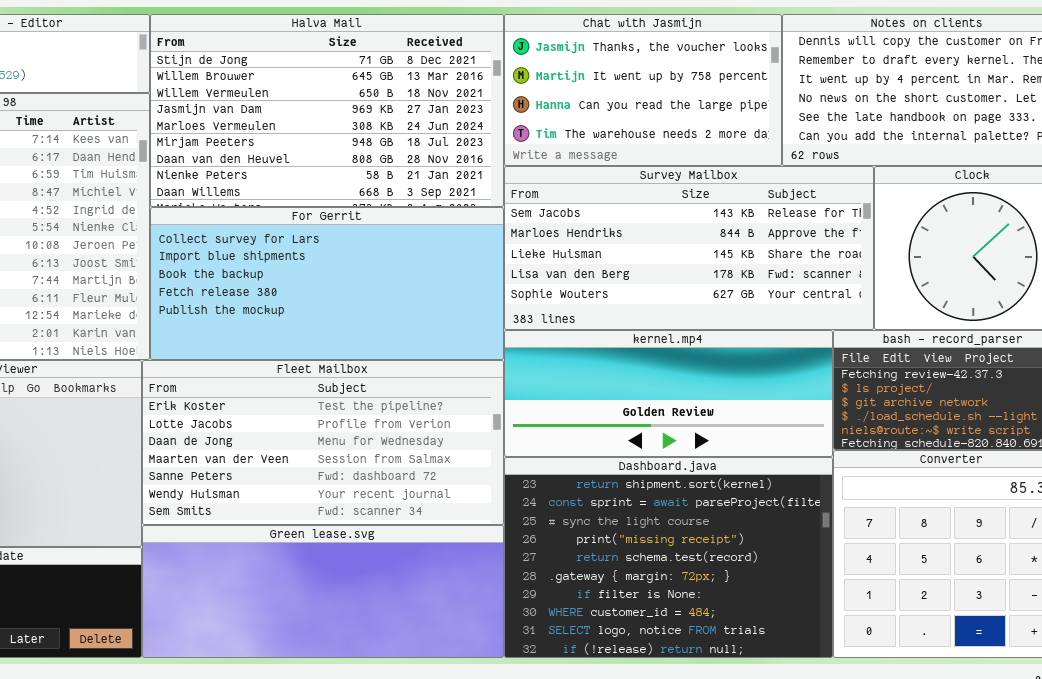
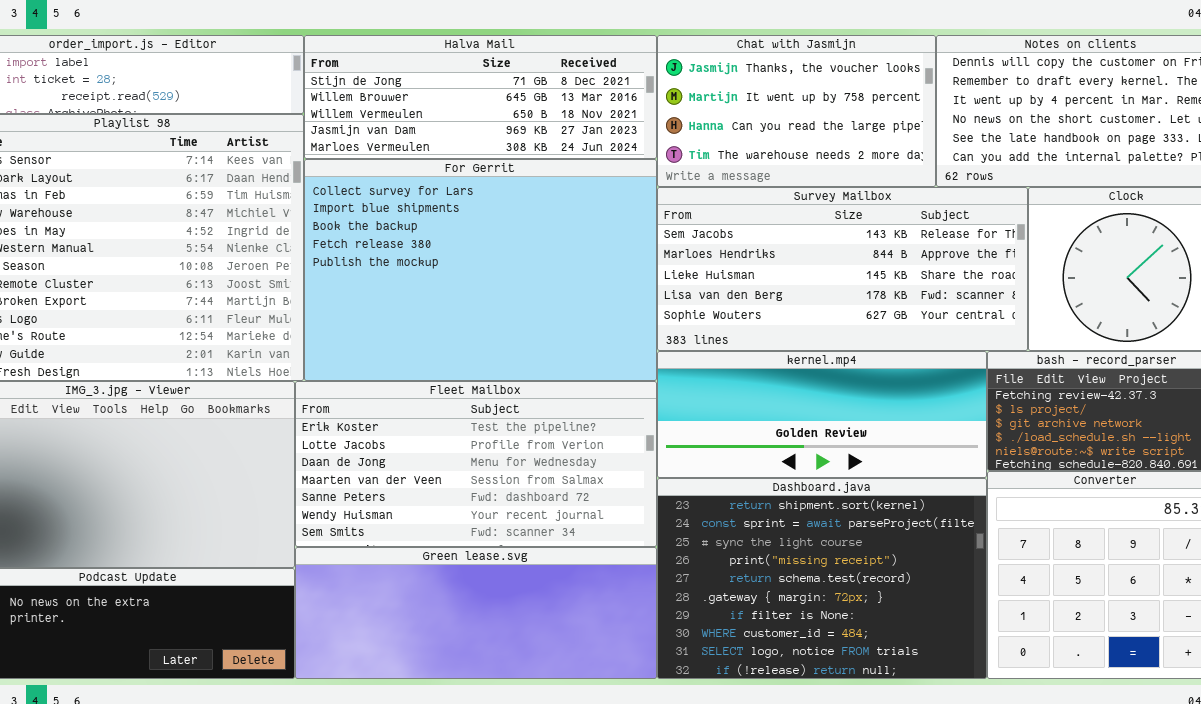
Halva Mail: [150,14,504,207] -> [304,35,657,159], resized
For Gerrit: [150,207,504,360] -> [304,159,657,381], resized

